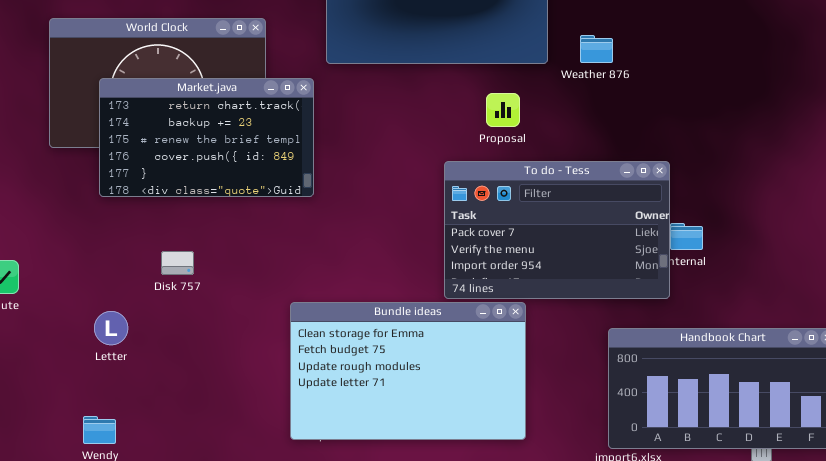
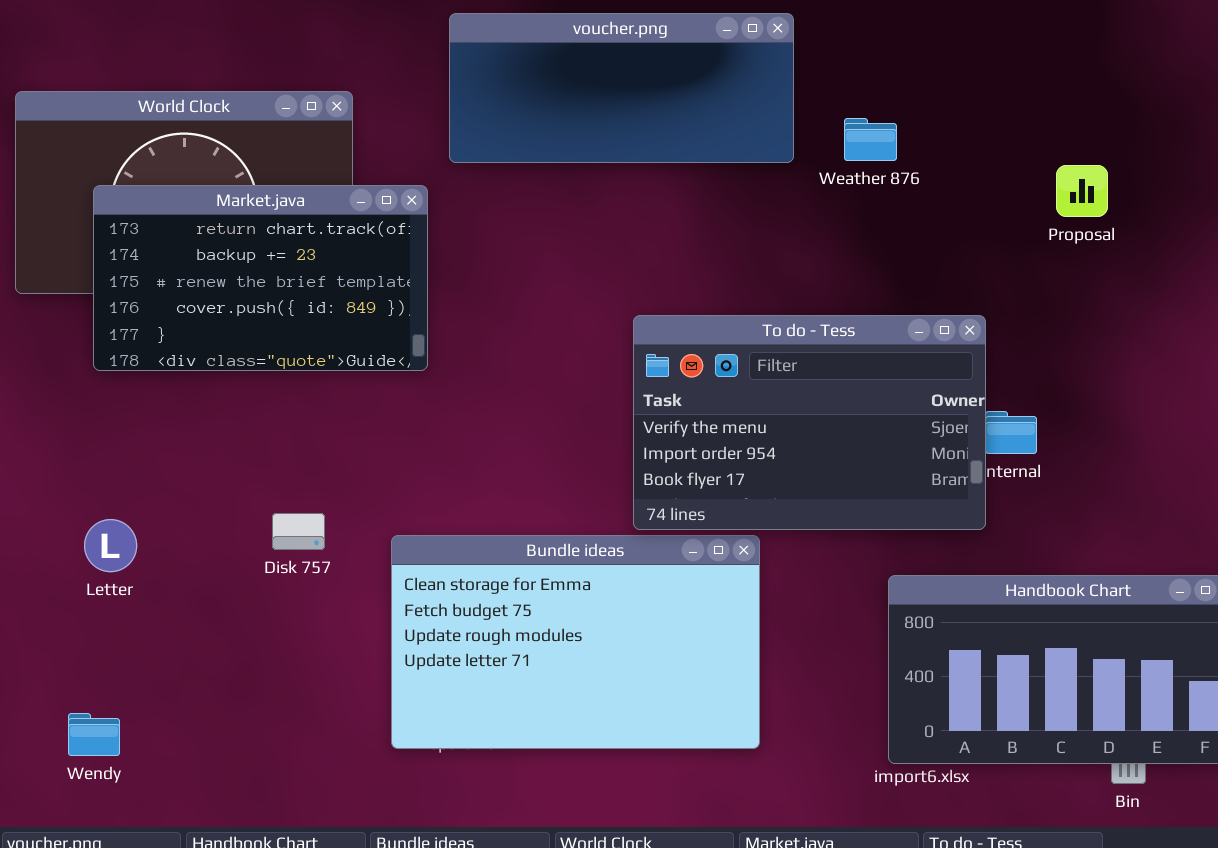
Proposal: [486,93,520,127] -> [1056,165,1108,217], moved
To do - Tess: [444,161,670,299] -> [633,315,986,530], scrolled down 1 row
Disk 757: [161,251,194,275] -> [272,513,325,550], moved
Letter: [94,311,128,345] -> [84,519,137,572], moved

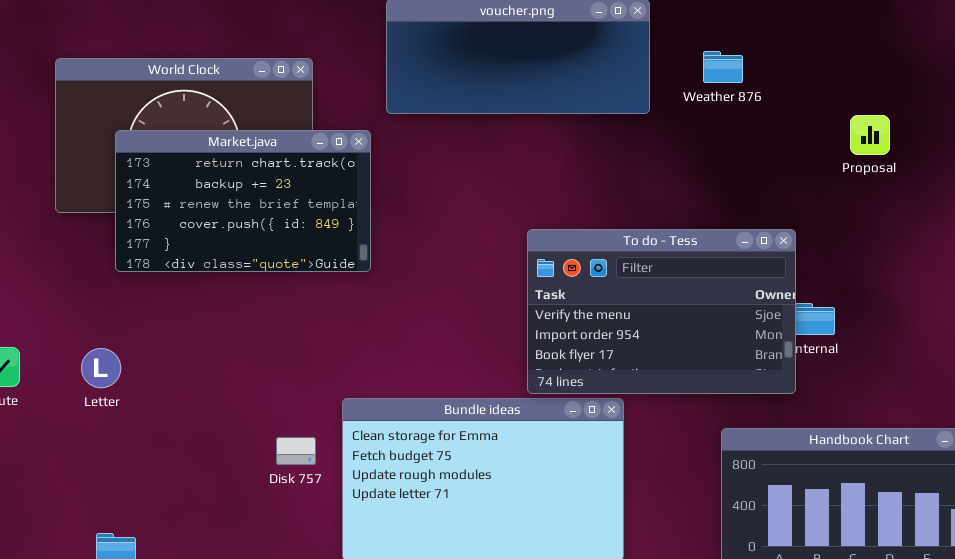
Weather 876: [844,118,897,161] -> [703,51,743,83], moved
Disk 757: [272,513,325,550] -> [276,437,316,465], moved
Letter: [84,519,137,572] -> [81,348,121,388], moved

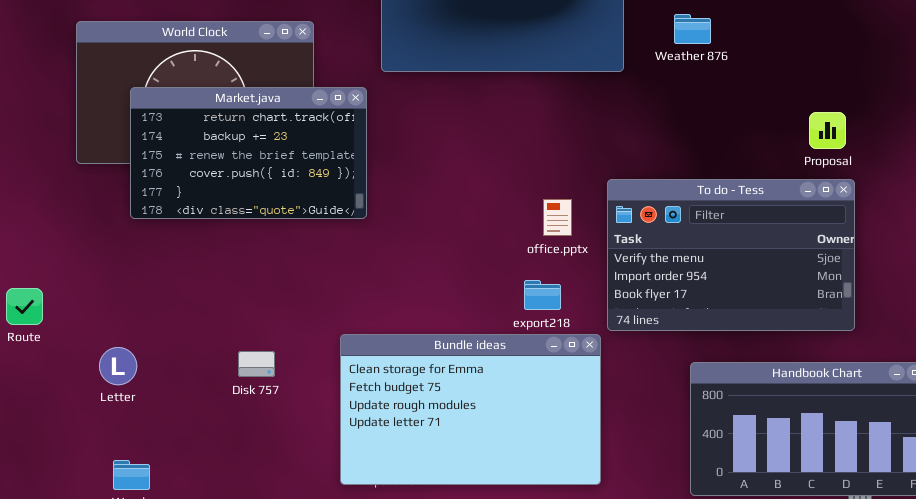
Proposal: [850,115,890,155] -> [809,112,846,149], moved
To do - Tess: [527,229,796,394] -> [607,179,855,331], moved
Letter: [81,348,121,388] -> [99,347,137,385], moved
Disk 757: [276,437,316,465] -> [238,351,275,377], moved

